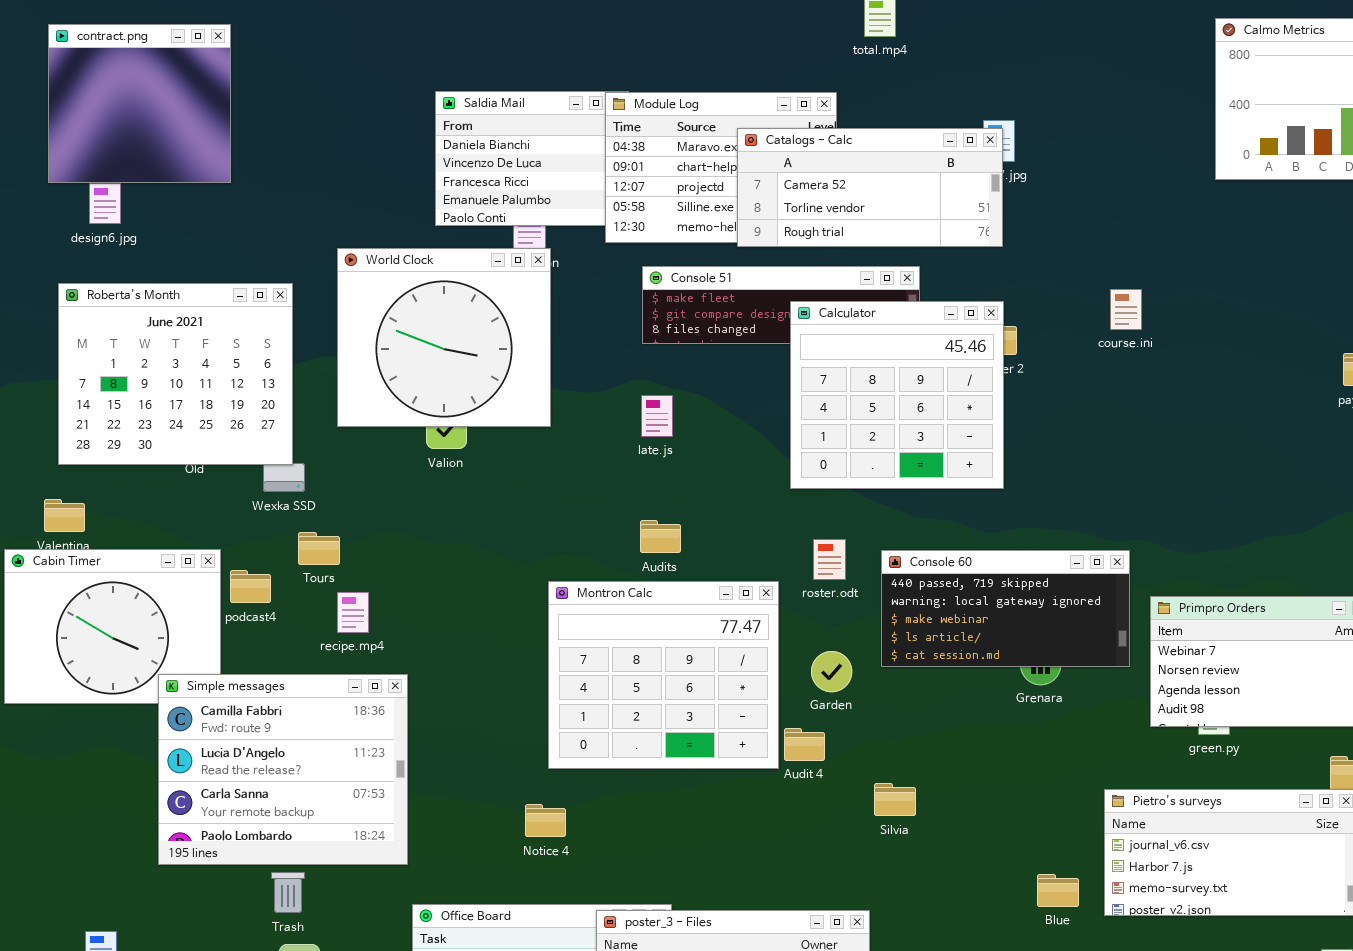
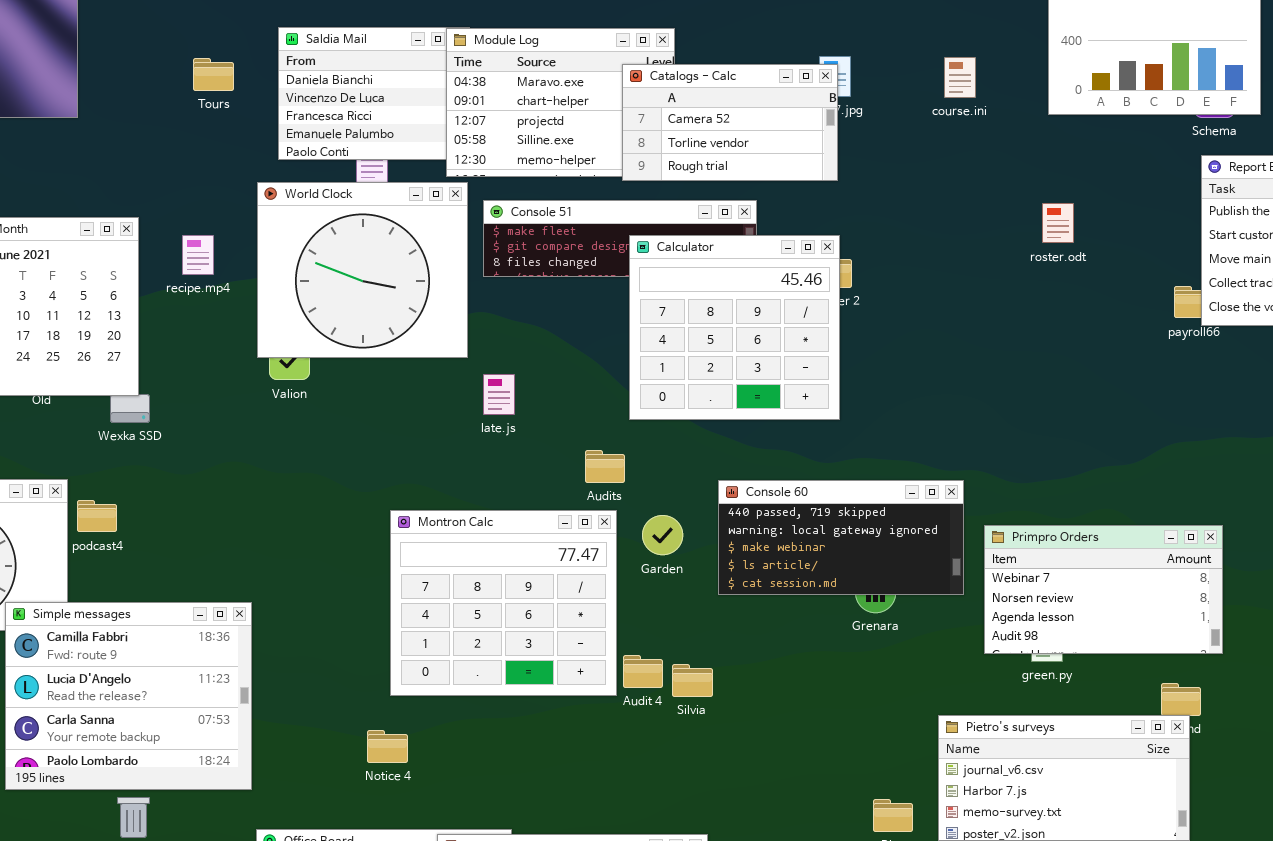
Catalogs - Calc: [737,128,1003,247] -> [622,64,838,181], resized
World Clock: [337,248,551,427] -> [257,182,468,358], moved
course.ini: [1110,289,1142,330] -> [944,57,976,98], moved
late.js: [641,395,673,437] -> [483,374,515,415], moved
Audits: [640,520,681,553] -> [585,450,625,483], moved
Tours: [298,532,340,565] -> [193,58,234,91], moved
roster.odt: [813,539,846,580] -> [1042,203,1074,243], moved
recipe.mp4: [337,592,369,633] -> [182,235,214,275], moved
Garden: [811,651,852,692] -> [642,515,683,555], moved
Silvia: [874,783,916,816] -> [672,664,713,697], moved

